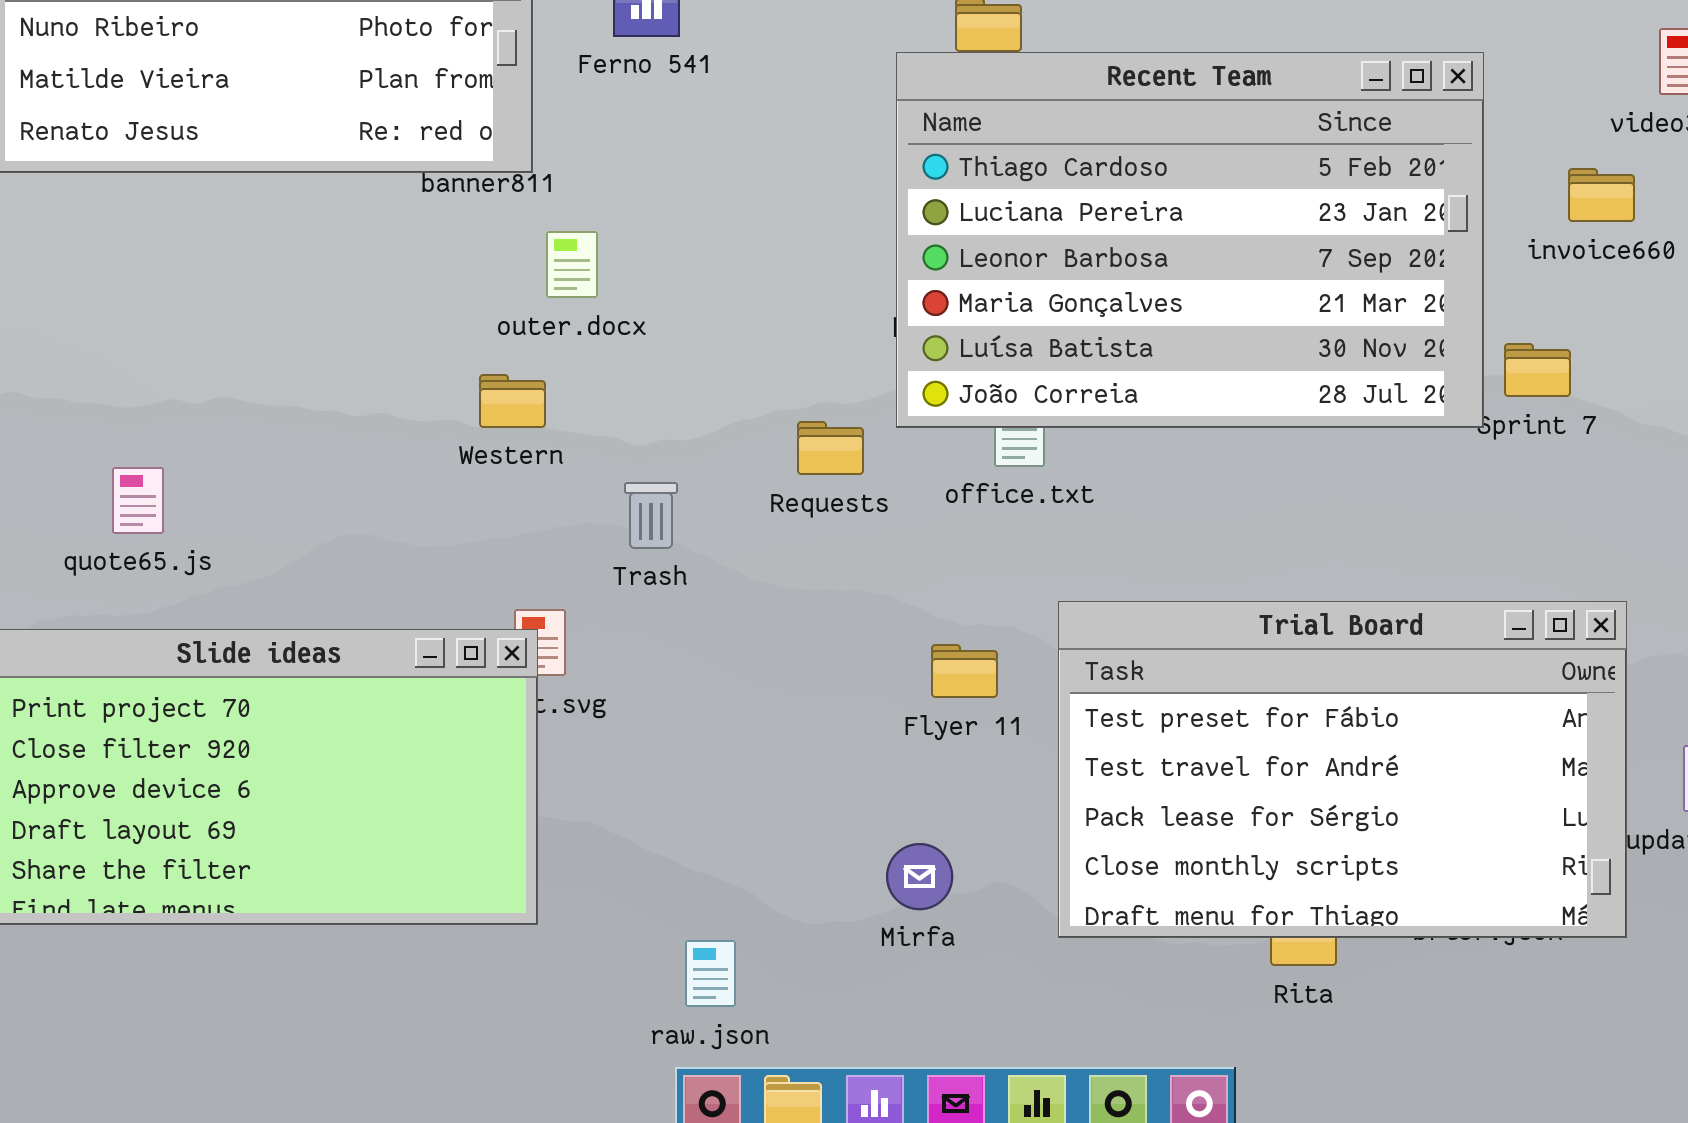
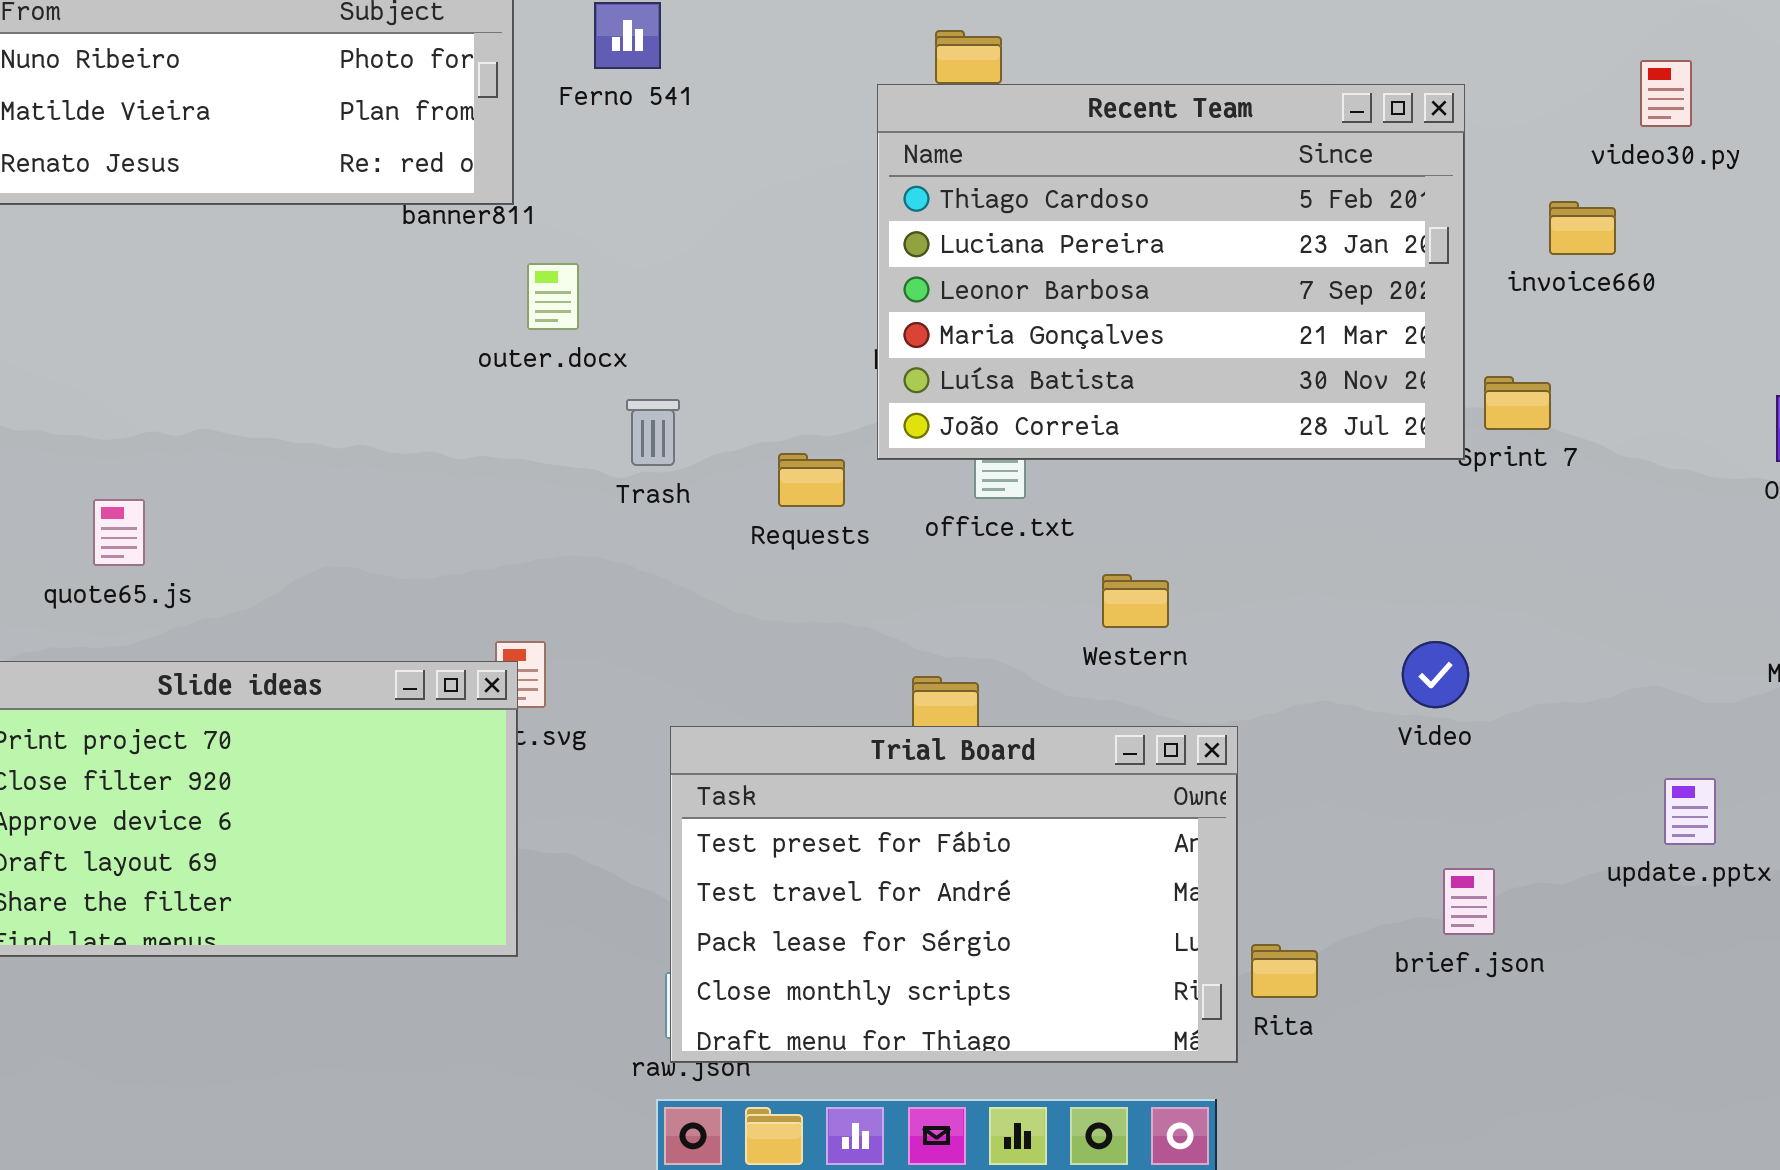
Western: [479,374,546,428] -> [1102,574,1169,628], moved
Trash: [624,482,678,549] -> [626,399,680,466], moved
Trial Board: [1058,601,1627,938] -> [670,726,1238,1063], moved

